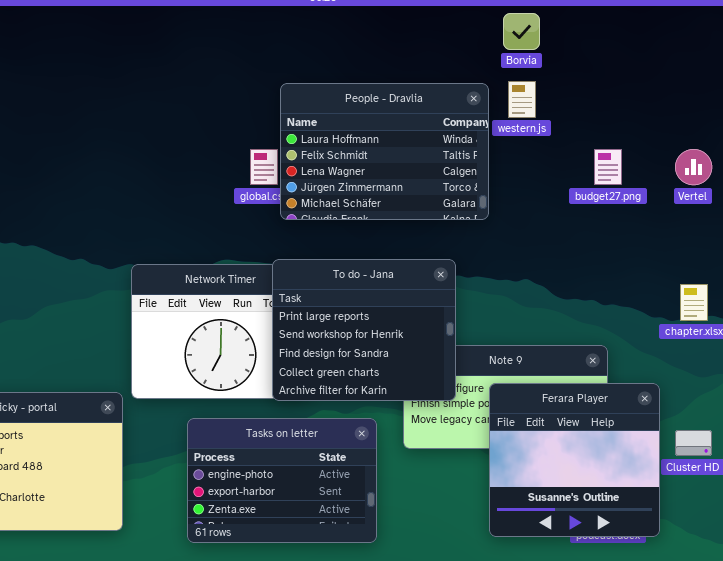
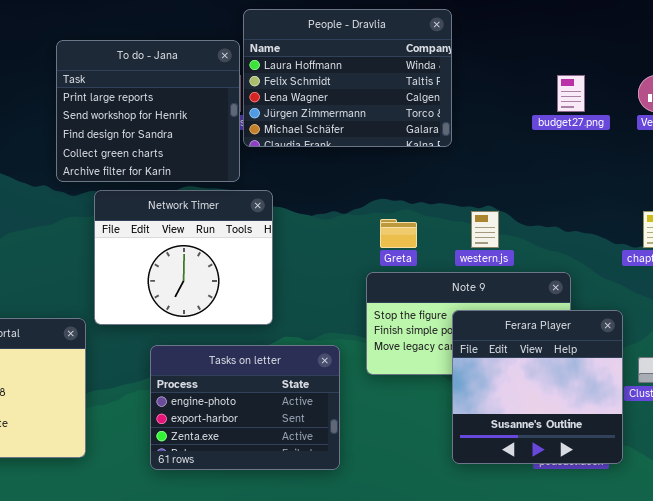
western.js: [508,81,536,118] -> [471,211,499,248], moved
To do - Jana: [272,259,456,401] -> [56,40,240,182], moved

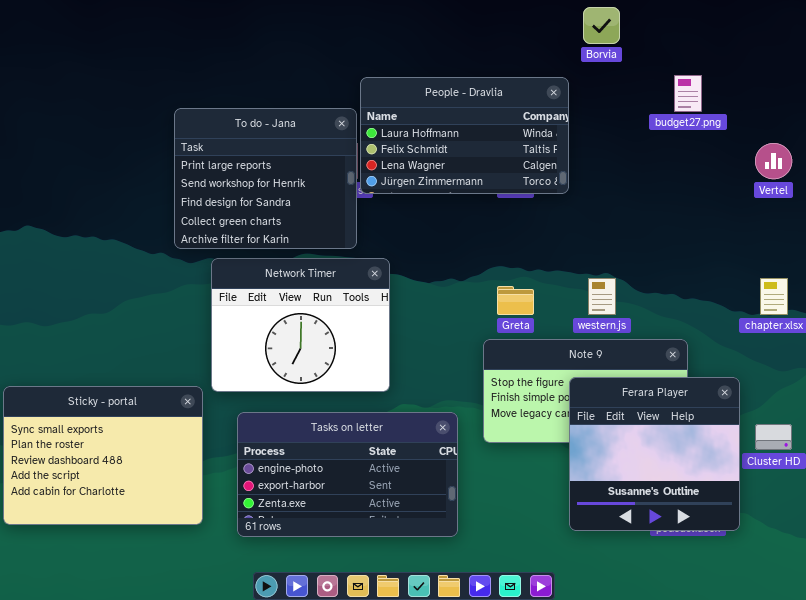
People - Dravlia: [243,9,452,147] -> [360,77,569,194], resized
budget27.png: [557,75,585,112] -> [674,75,702,112], moved
Tasks on letter: [150,345,340,470] -> [237,412,458,537], resized

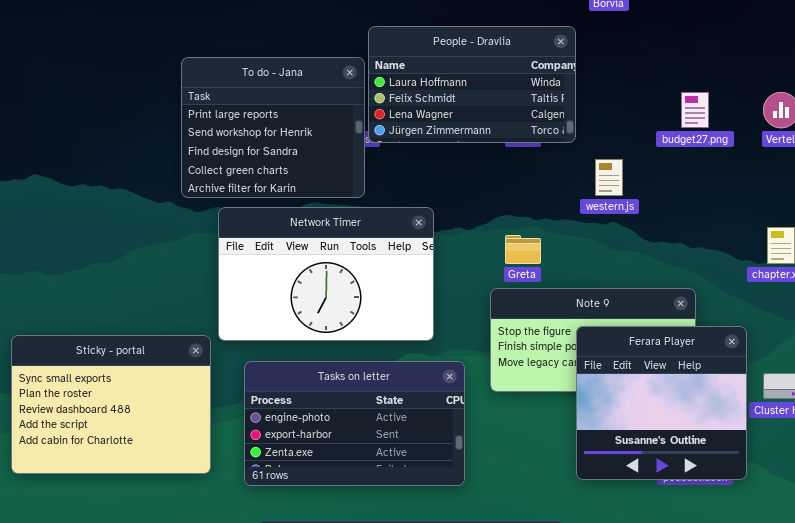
budget27.png: [674,75,702,112] -> [681,92,709,128], moved
Network Timer: [211,258,390,392] -> [218,207,434,341], resized
western.js: [588,278,616,315] -> [595,159,623,196], moved

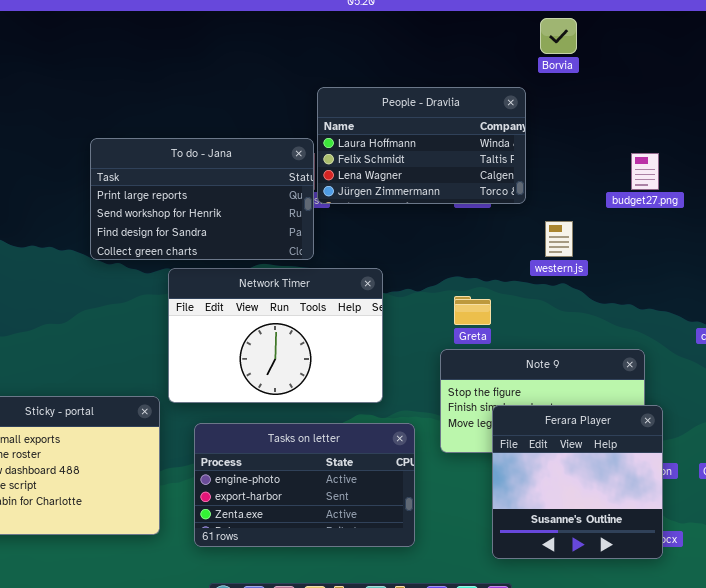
To do - Jana: [181,57,365,198] -> [90,138,314,260], resized
Ferara Player: [576,326,747,480] -> [492,405,663,559], moved

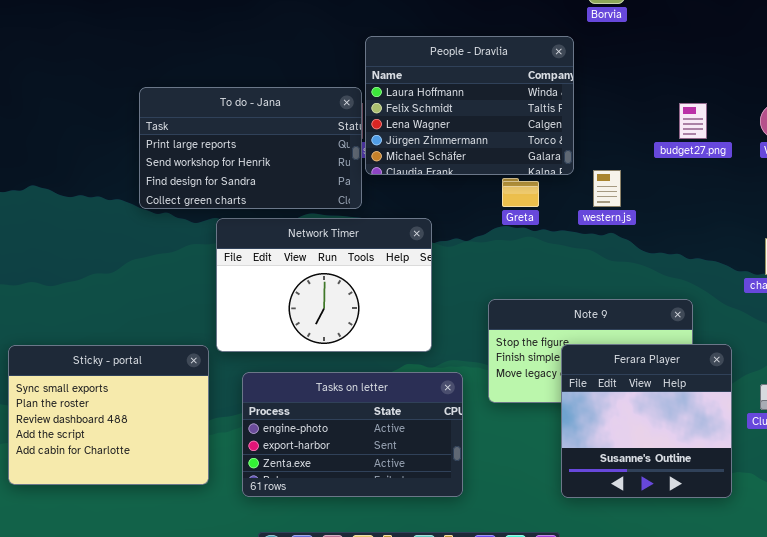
People - Dravlia: [317,87,526,204] -> [365,36,574,175], resized
Greta: [454,296,491,325] -> [502,178,539,207], moved
Ferara Player: [492,405,663,559] -> [561,344,732,498], moved

